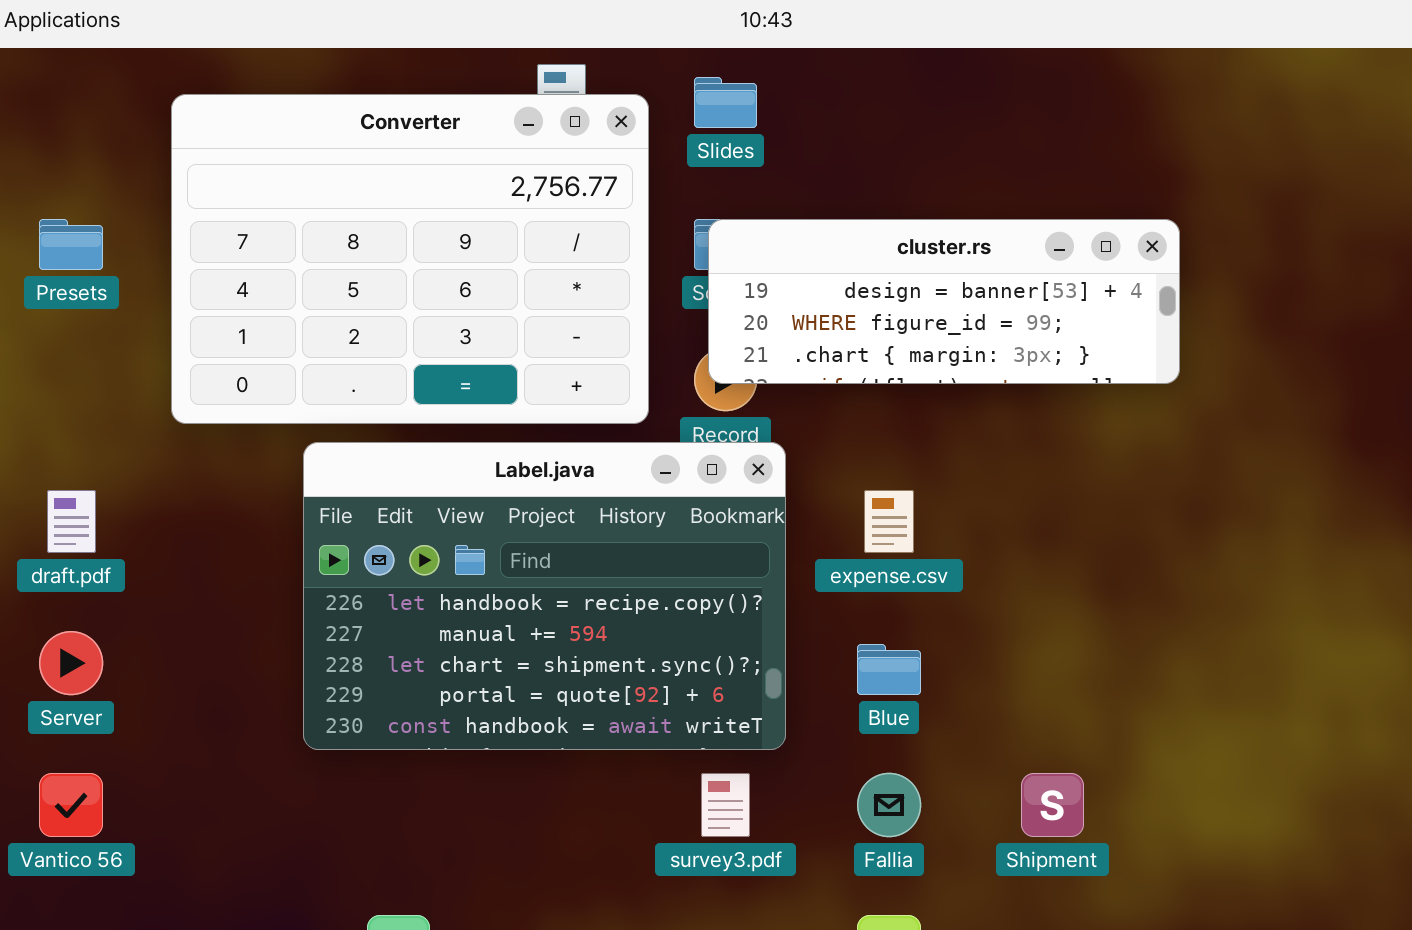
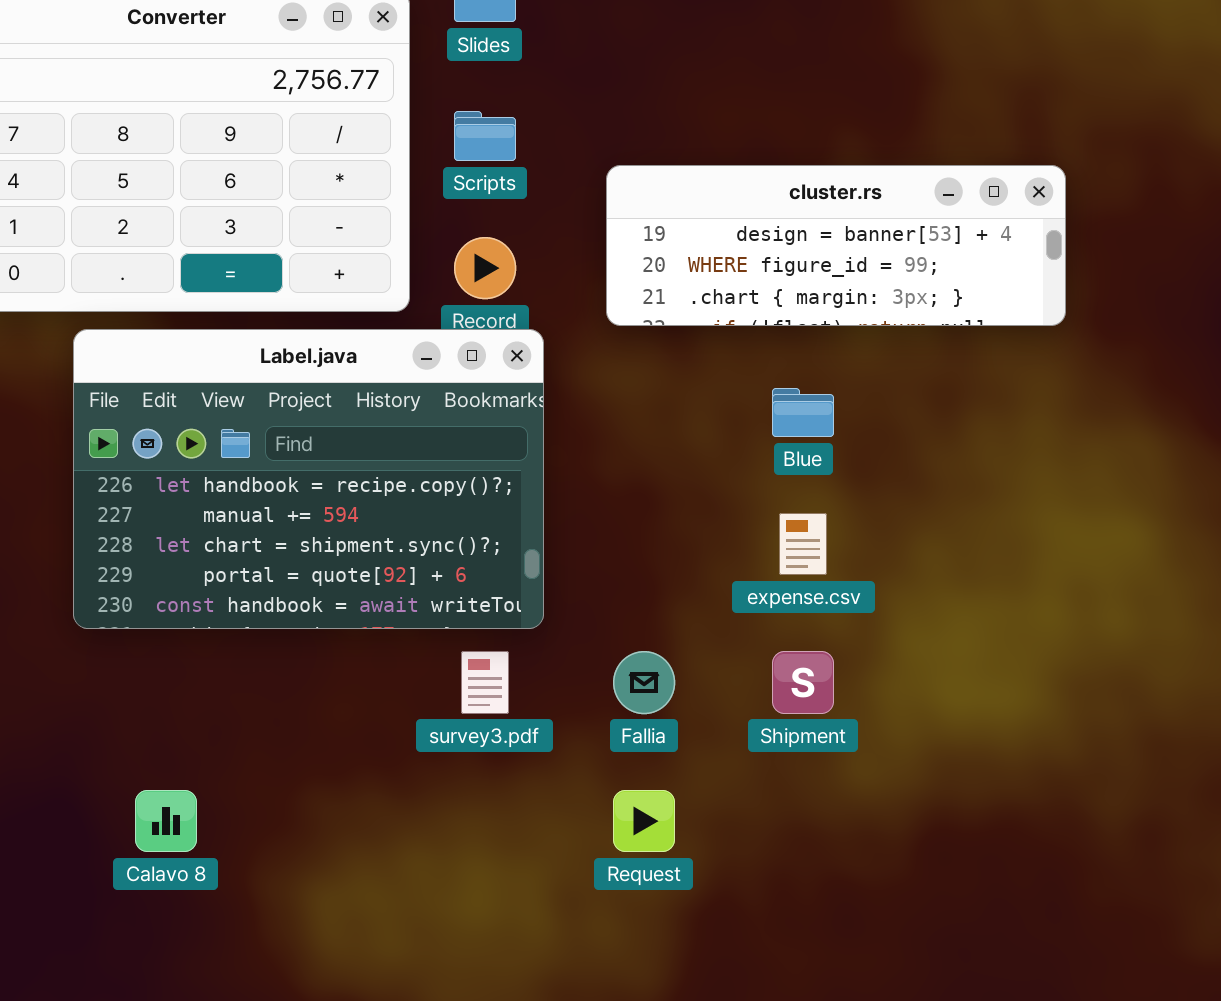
cluster.rs: [708,219,1180,384] -> [606,165,1066,326], moved
expense.csv: [864,490,914,553] -> [779,513,827,575], moved
Blue: [857,644,921,695] -> [772,388,834,437], moved

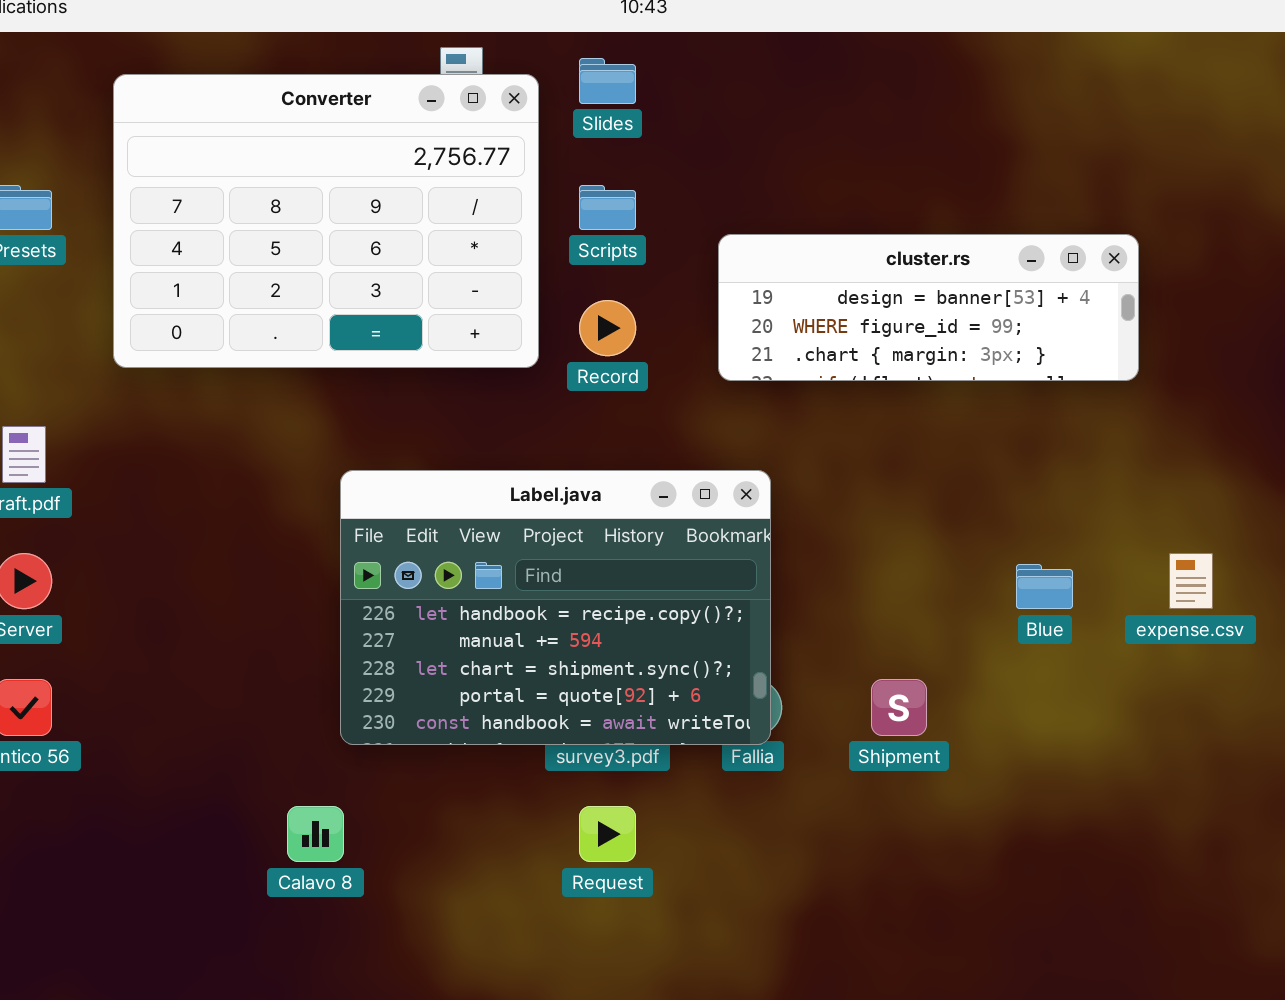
Label.java: [73,329,544,629] -> [340,470,771,745], moved
Blue: [772,388,834,437] -> [1016,564,1073,609], moved
expense.csv: [779,513,827,575] -> [1169,553,1213,609], moved
Request: [613,790,675,852] -> [579,806,636,862], moved

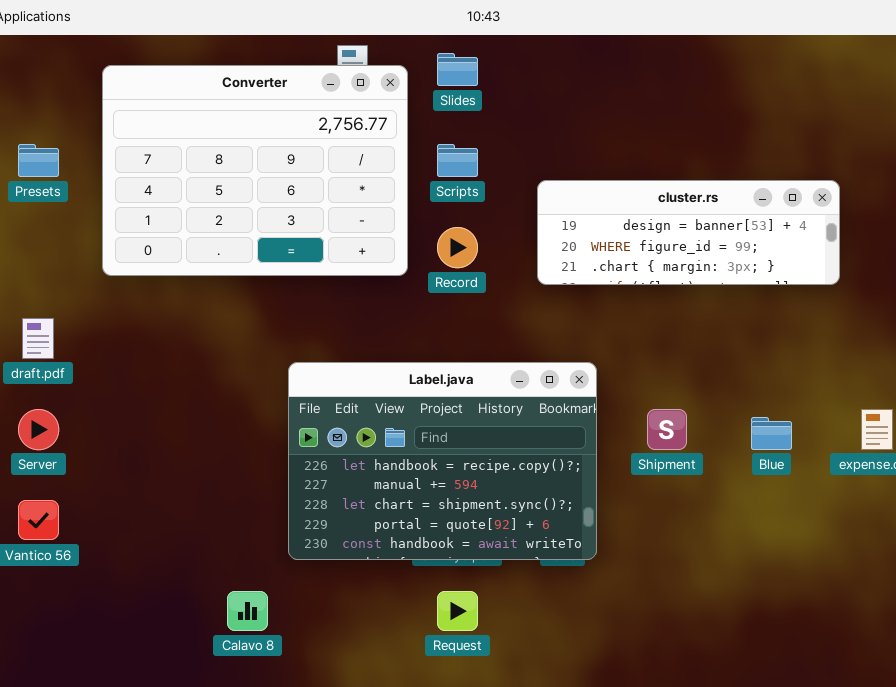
Label.java: [340,470,771,745] -> [288,362,597,560], moved
Shipment: [871,679,927,736] -> [647,409,687,450], moved

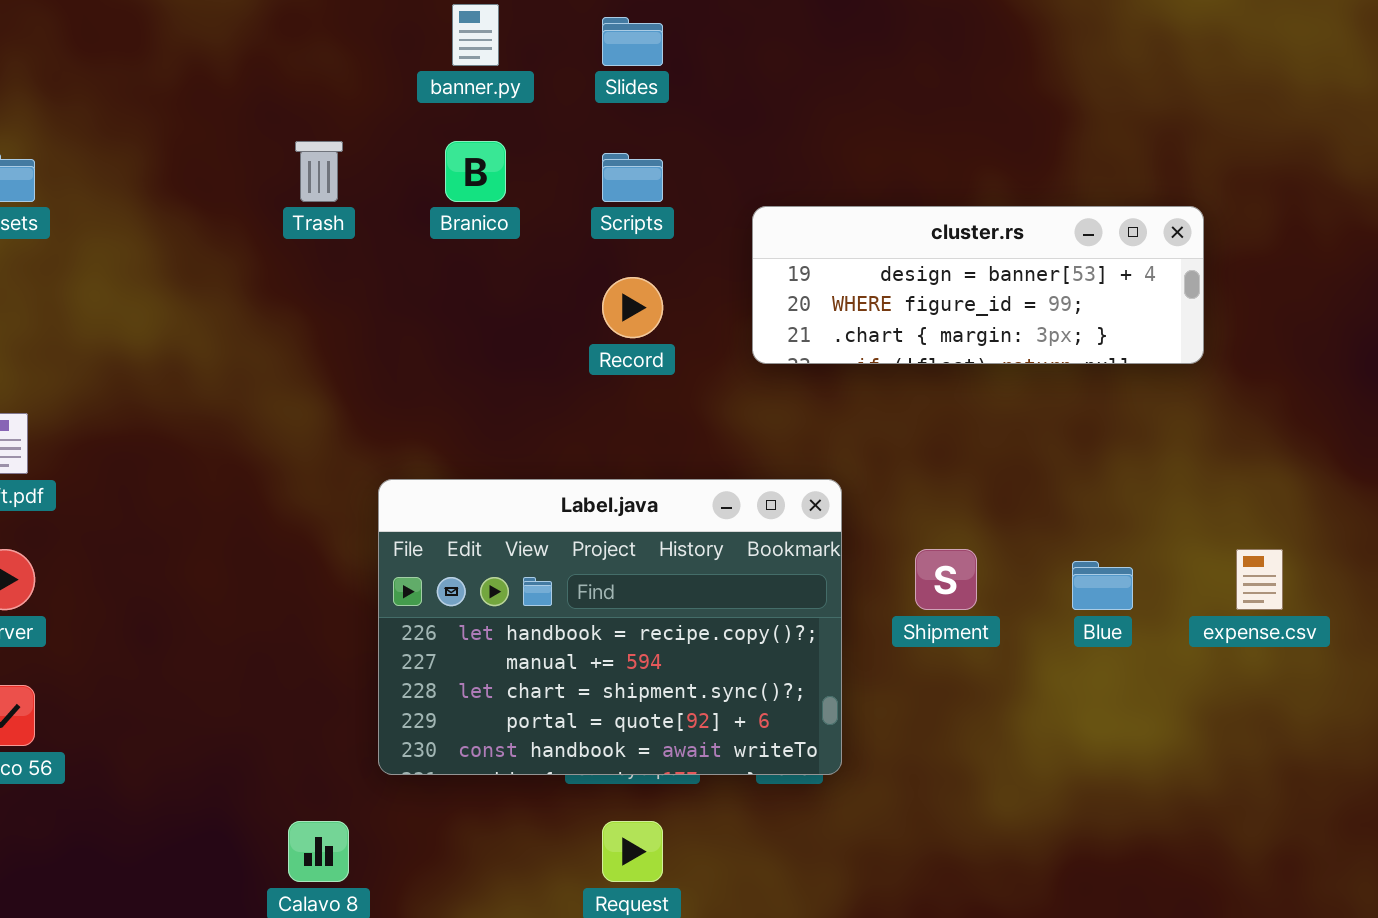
Converter: [102,65,408,276] -> none, closed

